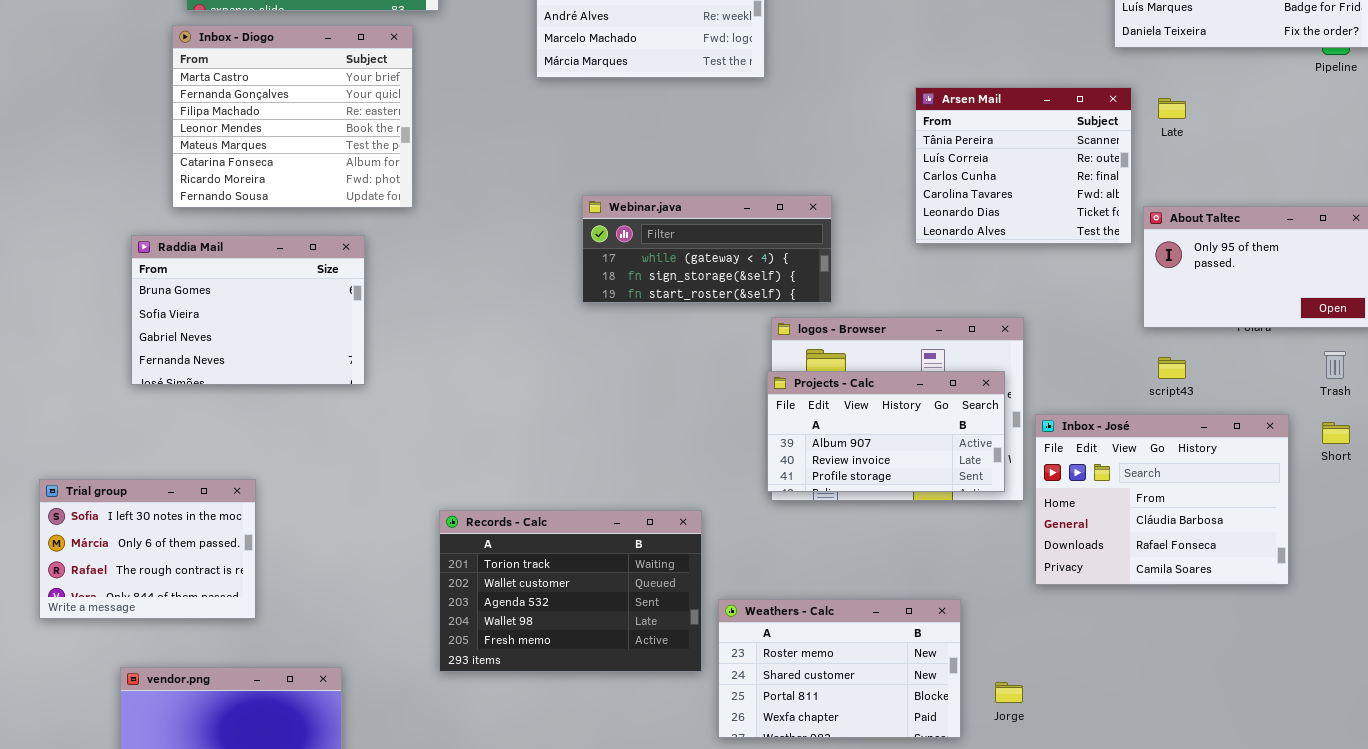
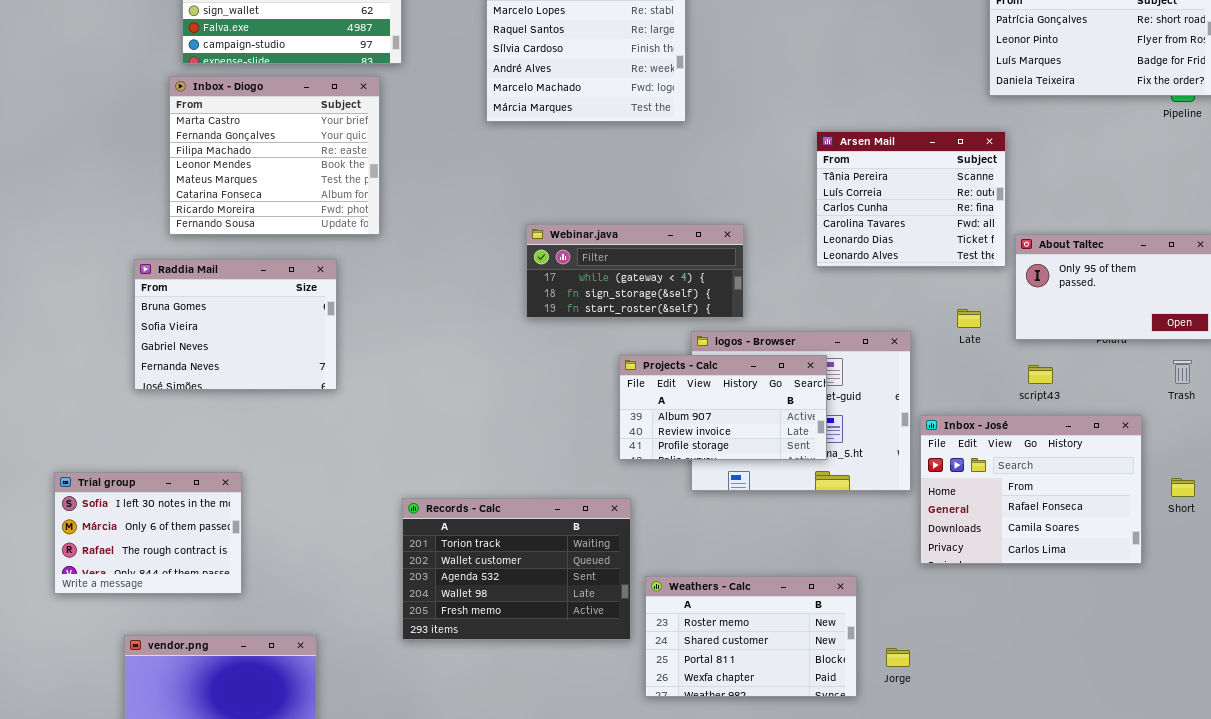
Late: [1158,98,1186,119] -> [957,309,981,328], moved
Projects - Calc: [767,371,1005,492] -> [619,355,827,460], moved
Inbox - José: [1035,414,1289,585] -> [920,415,1142,564], scrolled down 1 row
Short: [1322,422,1350,444] -> [1171,478,1195,497], moved

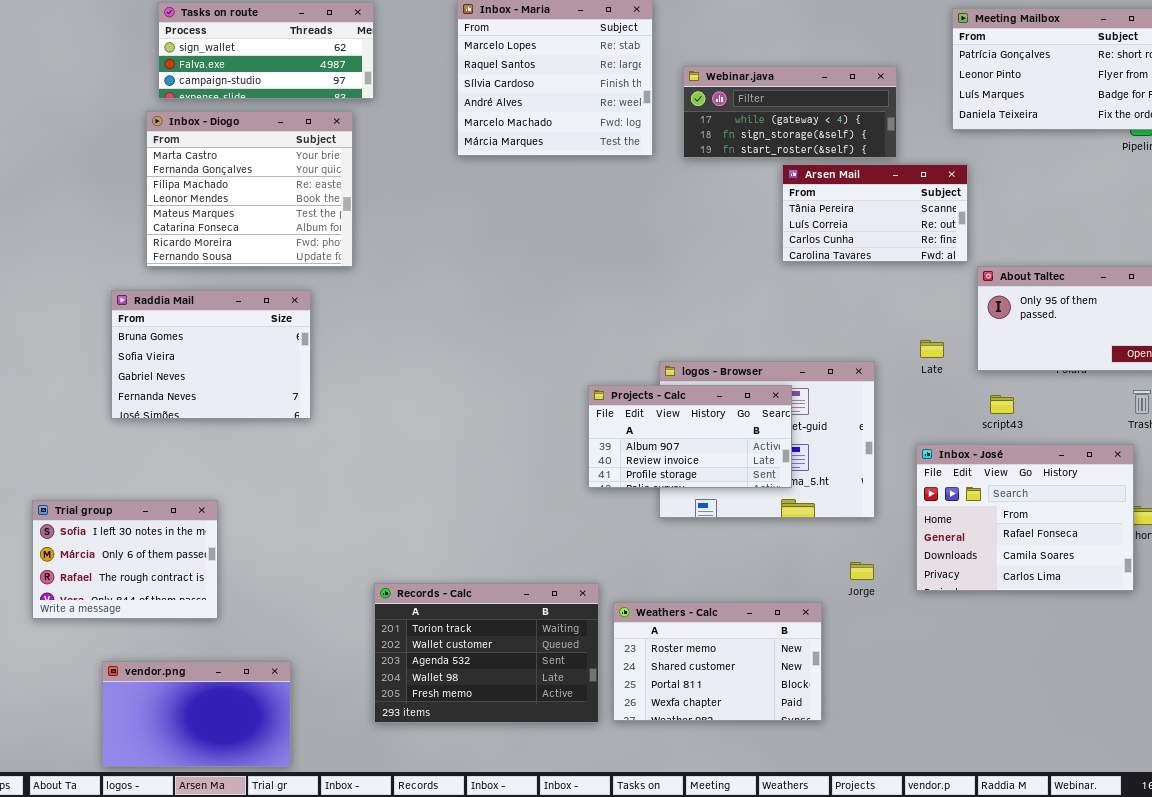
Arsen Mail: [816,131,1006,267] -> [782,164,968,262], resized
Webinar.java: [526,224,744,318] -> [683,66,897,158], moved
Inbox - José: [920,415,1142,564] -> [916,444,1134,591], moved
Records - Calc: [402,498,631,640] -> [374,583,599,723], moved
Jorge: [886,648,910,667] -> [850,562,874,580], moved

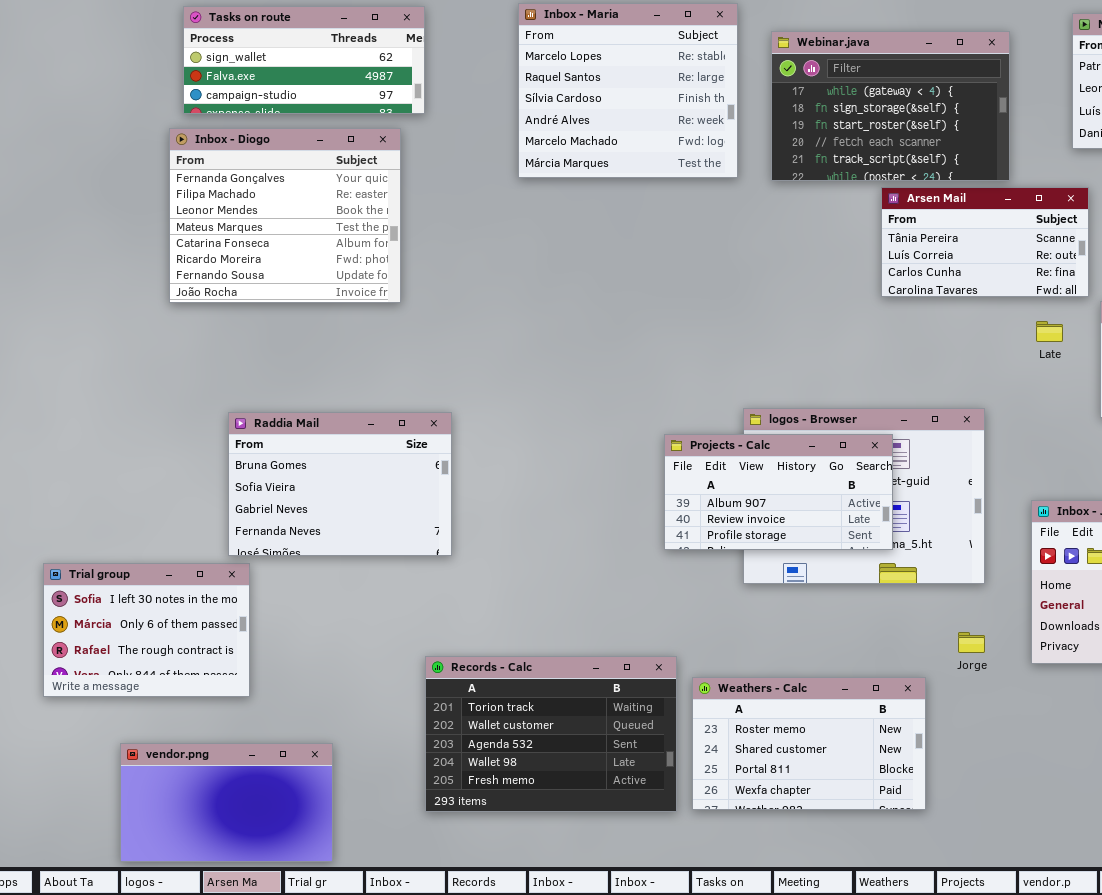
Webinar.java: [683,66,897,158] -> [771,31,1010,181], resized
Inbox - Diogo: [146,111,353,267] -> [169,128,401,303], scrolled down 1 row
Raddia Mail: [111,290,311,419] -> [228,412,452,556], moved
Late: [920,340,944,358] -> [1036,321,1063,342], moved

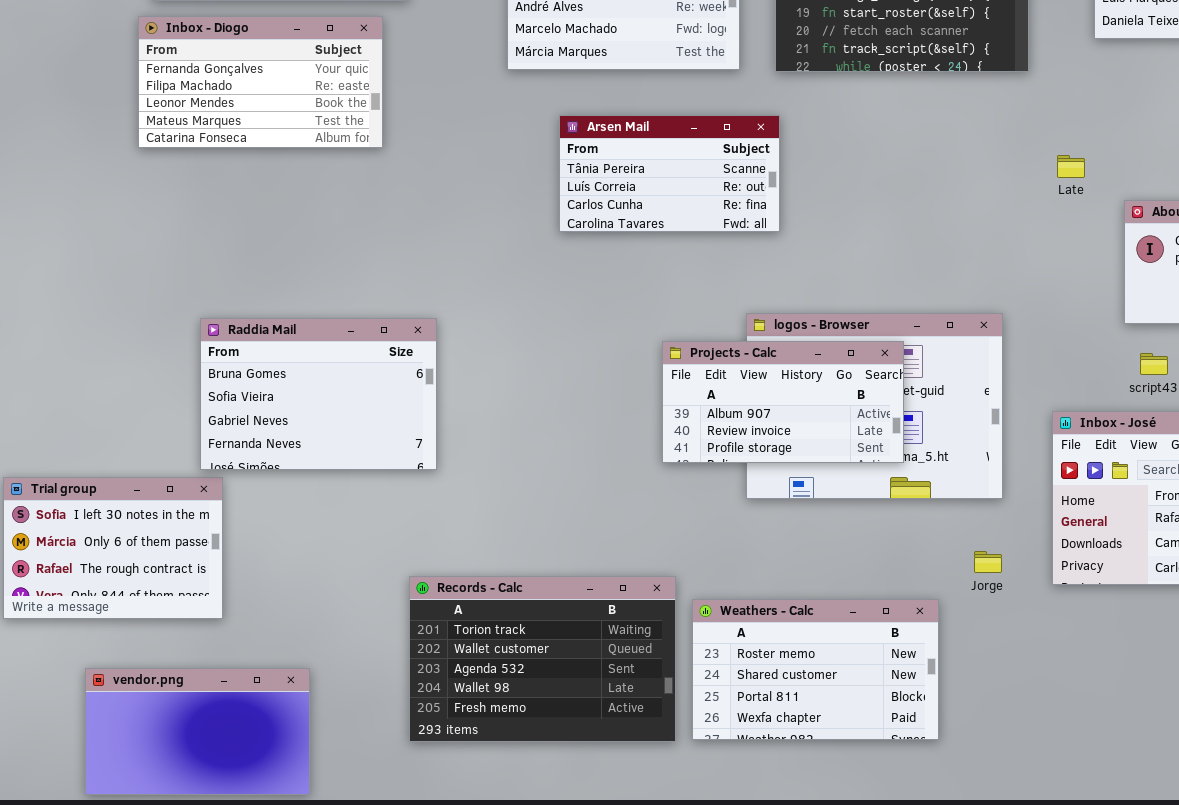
Inbox - Diogo: [169,128,401,303] -> [138,16,383,148], resized
Arsen Mail: [881,187,1089,297] -> [559,115,780,232], moved
Late: [1036,321,1063,342] -> [1057,155,1085,178], moved

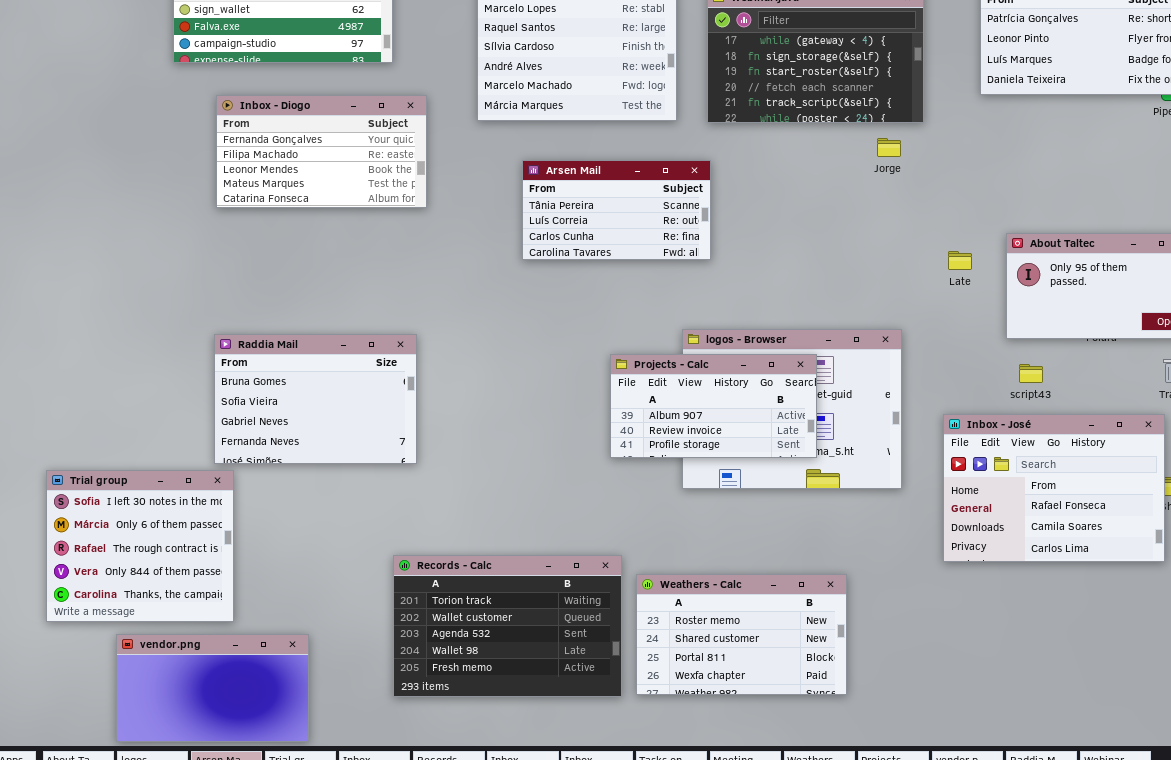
Inbox - Diogo: [138,16,383,148] -> [216,95,427,208], moved
Late: [1057,155,1085,178] -> [948,251,972,270], moved
Trial group: [3,477,223,619] -> [46,470,234,622], resized
Jorge: [974,551,1002,573] -> [877,138,901,157], moved

